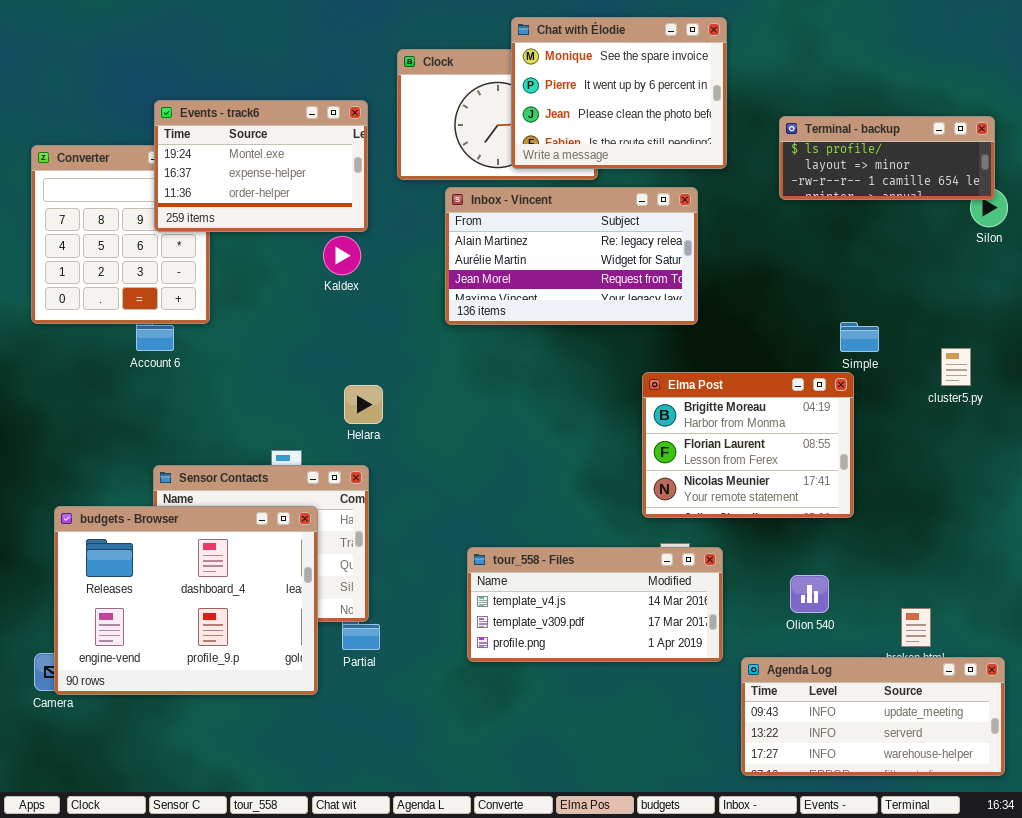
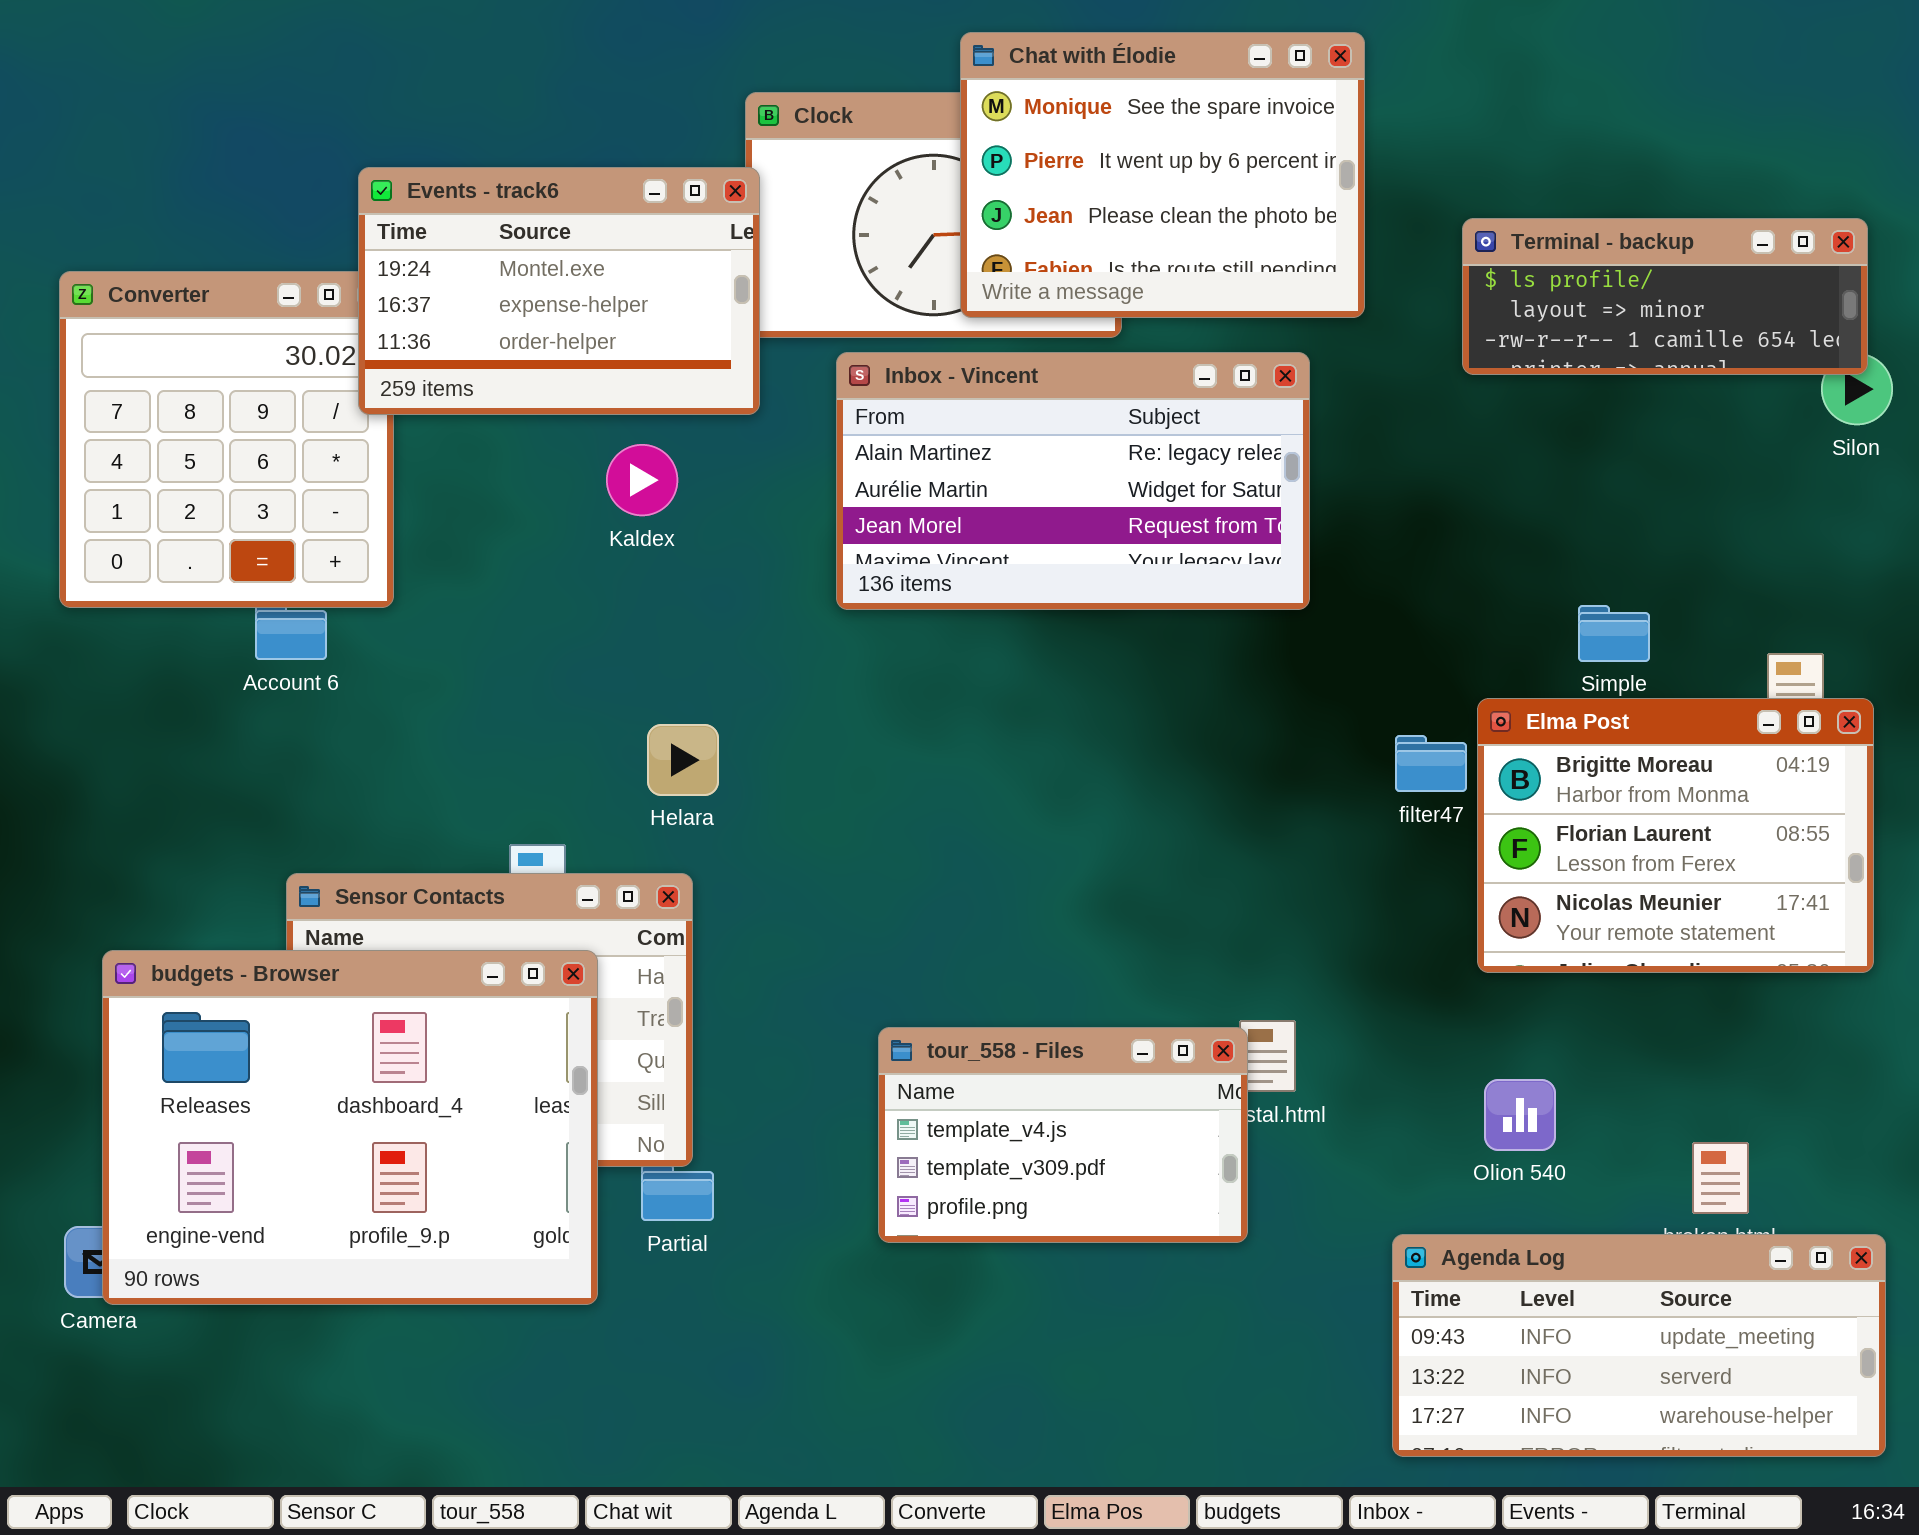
Events - track6: [154,100,368,232] -> [358,167,760,415], moved
Elma Post: [642,372,854,518] -> [1477,698,1874,973], moved
tour_558 - Files: [467,547,723,662] -> [878,1027,1248,1243], resized

